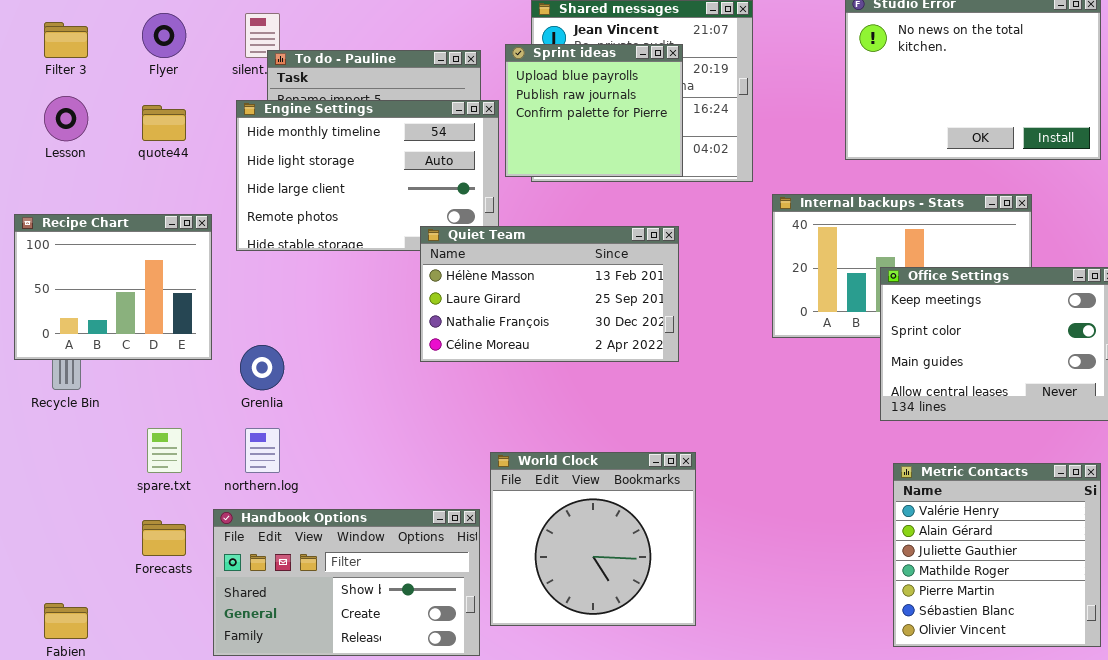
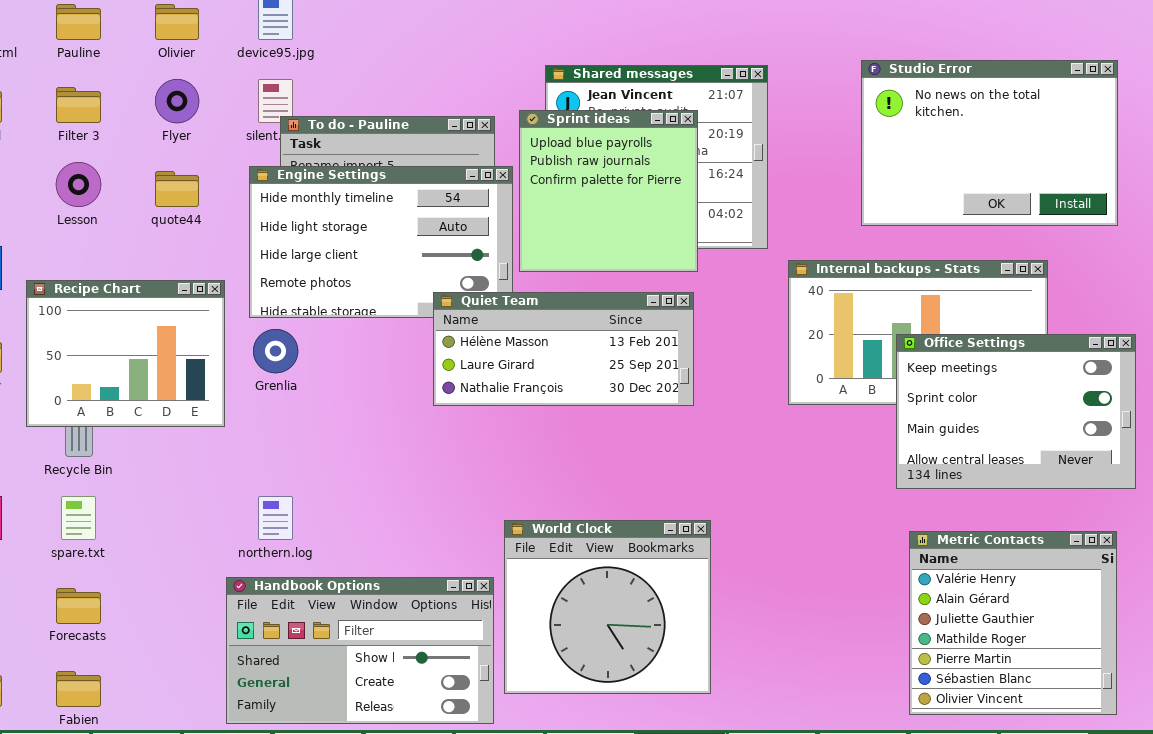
Sprint ideas: [505,44,683,177] -> [519,110,698,272], resized
Quiet Team: [420,226,679,362] -> [433,292,694,406], resized
Grenlia: [240,345,284,390] -> [253,329,298,373], moved
spare.txt: [147,428,182,473] -> [61,496,96,540], moved
Forecasts: [142,520,186,556] -> [56,588,101,624], moved

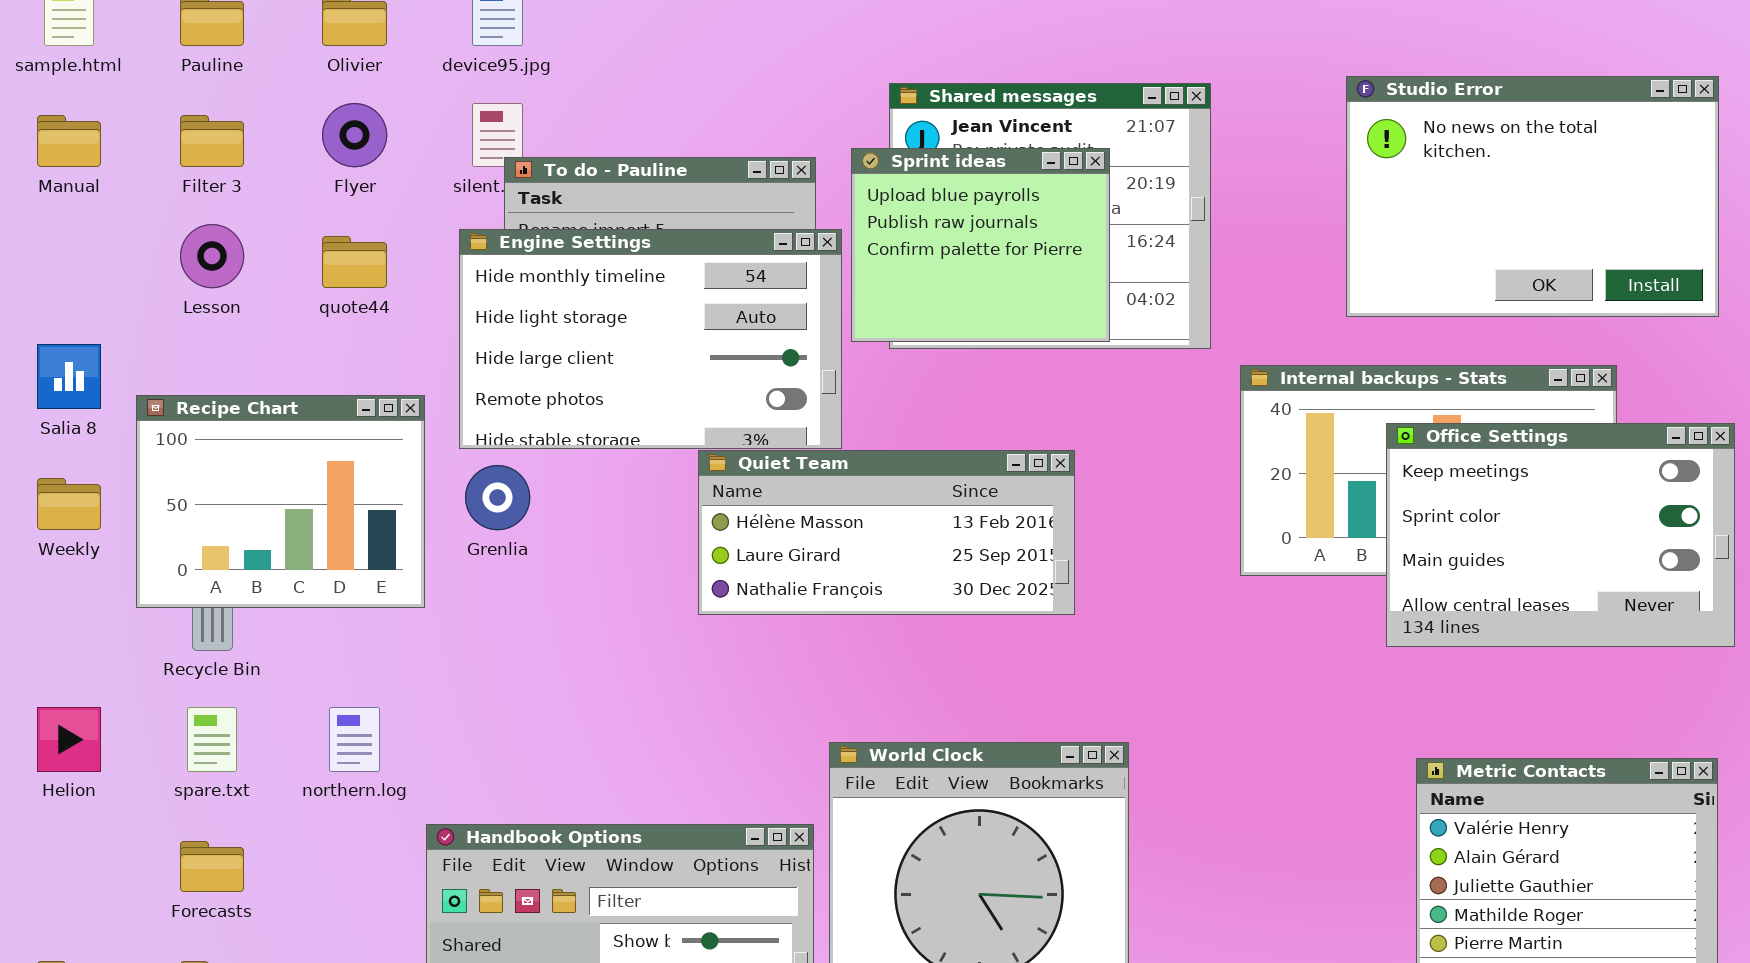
Sprint ideas: [519,110,698,272] -> [851,148,1110,342], resized
Quiet Team: [433,292,694,406] -> [698,450,1075,615], moved
Office Settings: [896,334,1136,489] -> [1386,423,1735,647], moved
northern.log: [258,496,293,540] -> [329,707,380,772], moved

